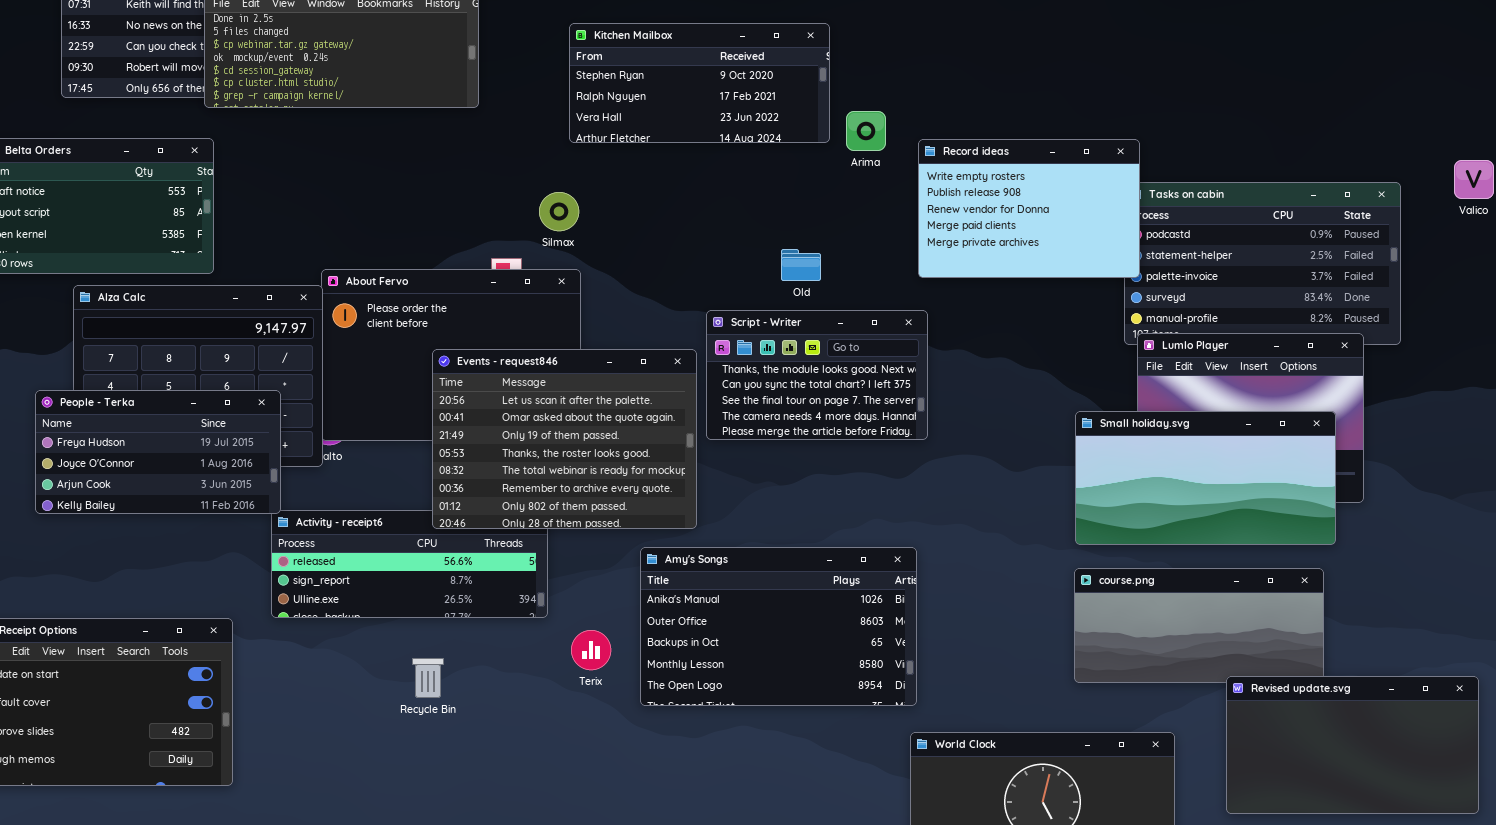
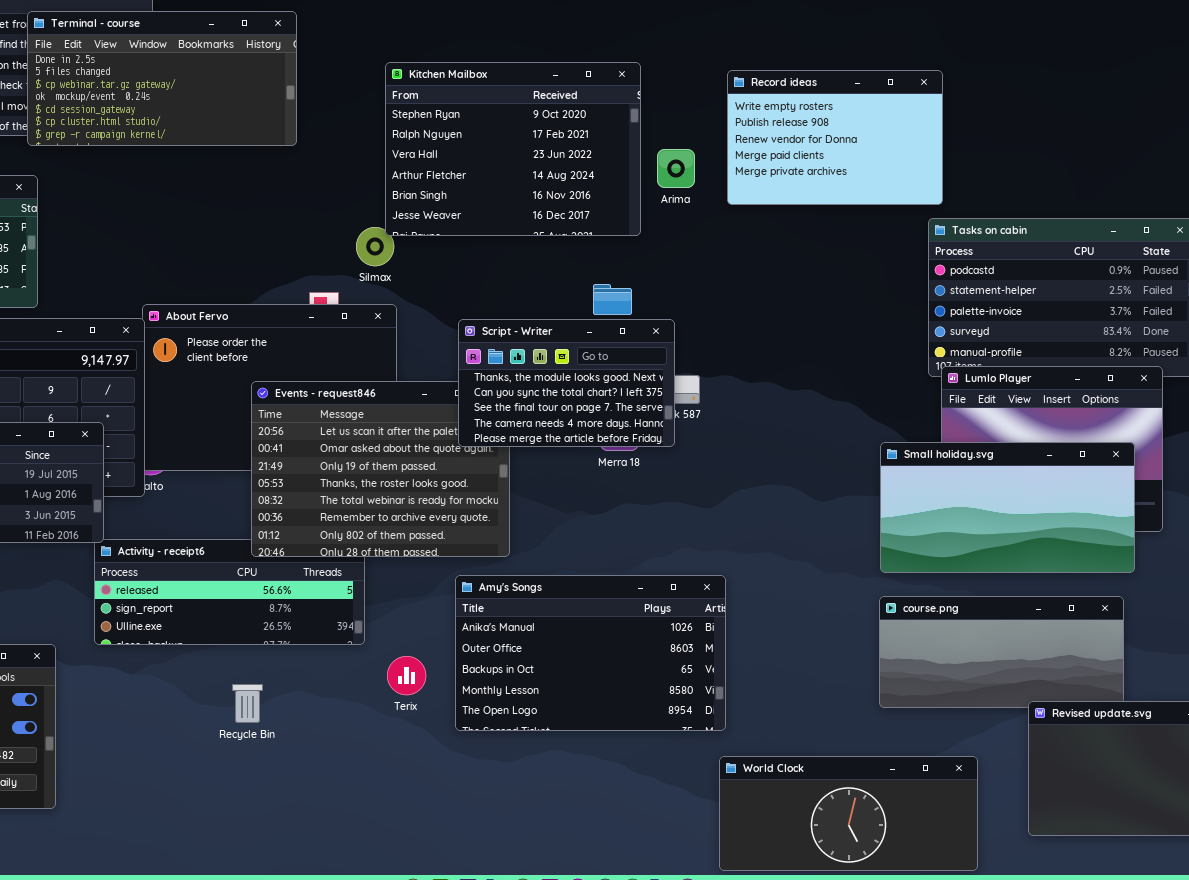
Kitchen Mailbox: [569,23,830,143] -> [385,62,641,236], resized
Record ideas: [918,139,1140,278] -> [727,70,943,205], moved
Script - Writer: [706,310,928,440] -> [458,319,675,447], moved

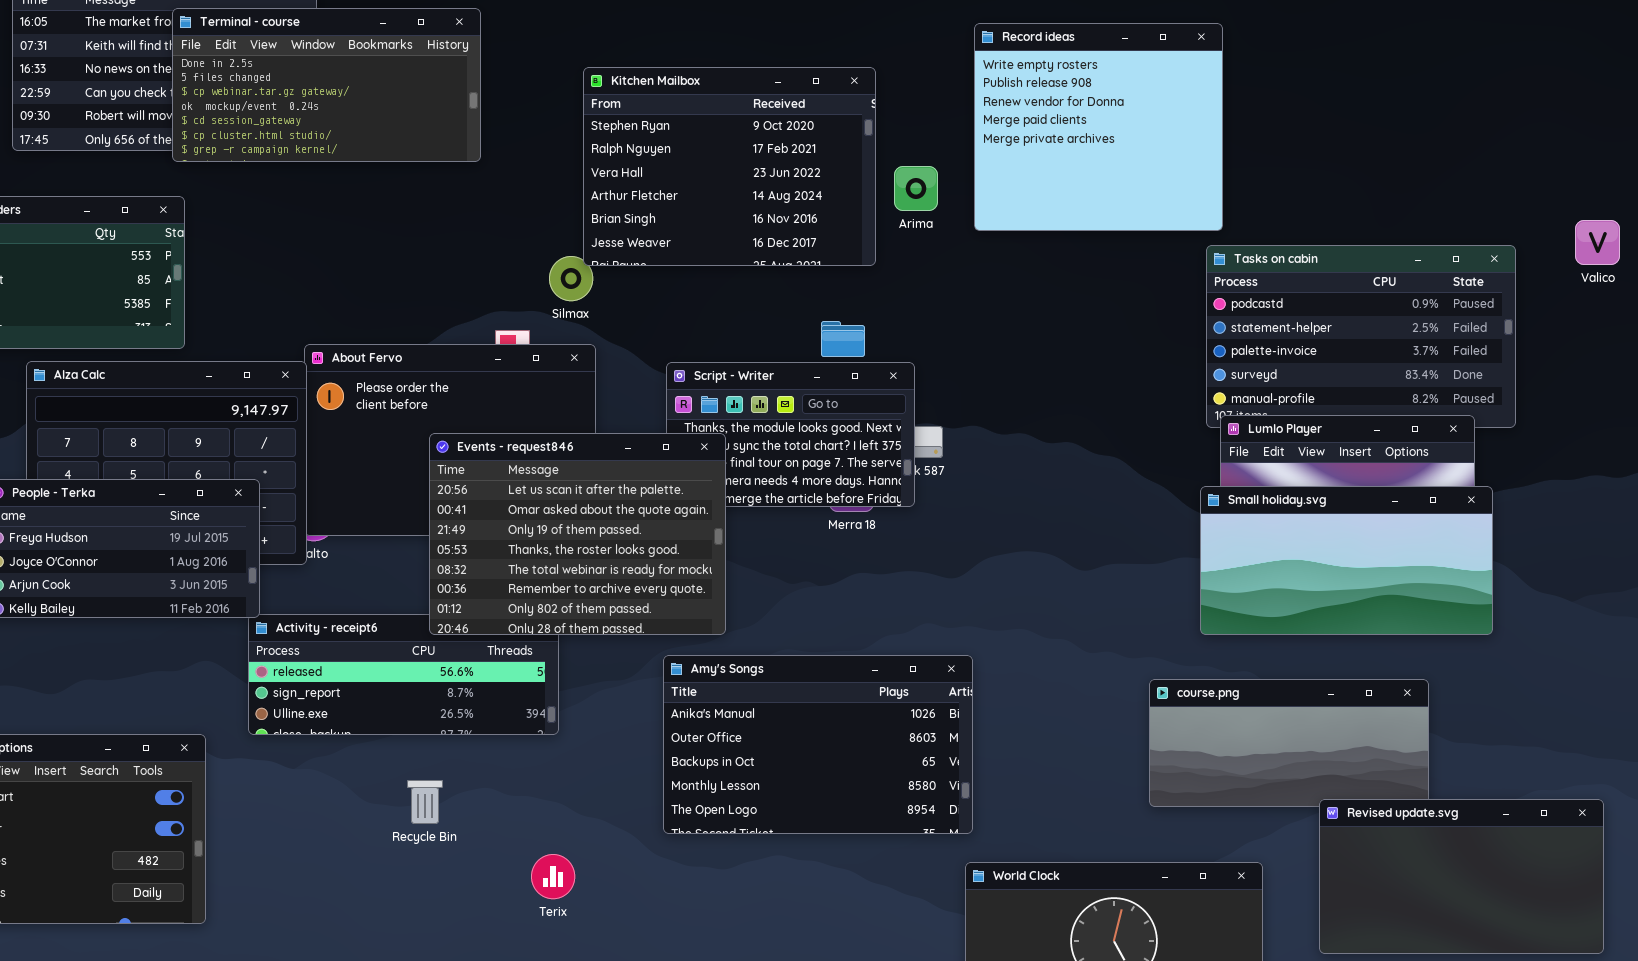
Record ideas: [727,70,943,205] -> [974,23,1223,231], resized
Events - request846: [251,381,510,557] -> [429,433,726,635], raised
Small holiday.svg: [880,442,1135,573] -> [1200,486,1493,635], moved
Terix: [387,656,426,695] -> [531,854,575,899], moved

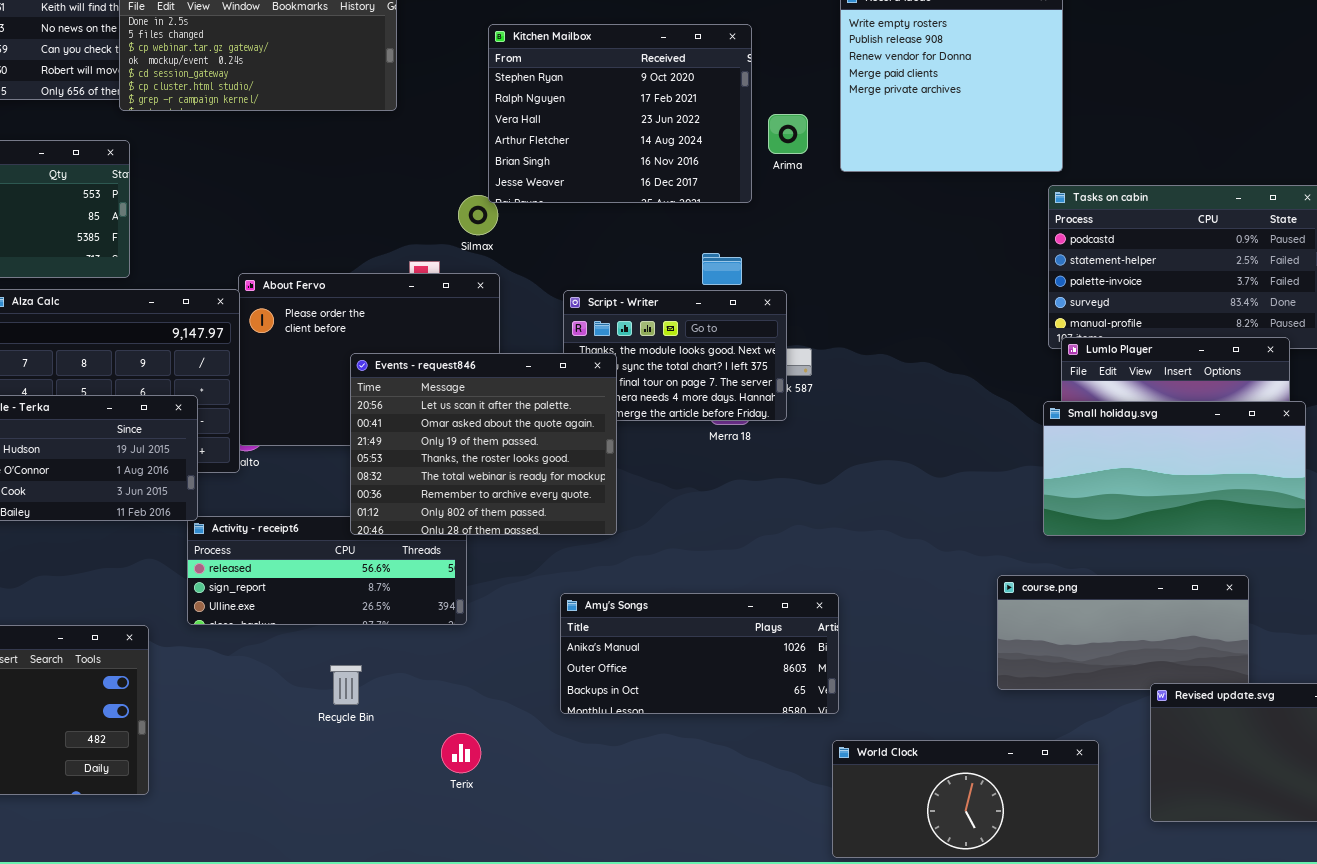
Amy's Songs: [663,655,973,834] -> [560,593,839,714], resized

